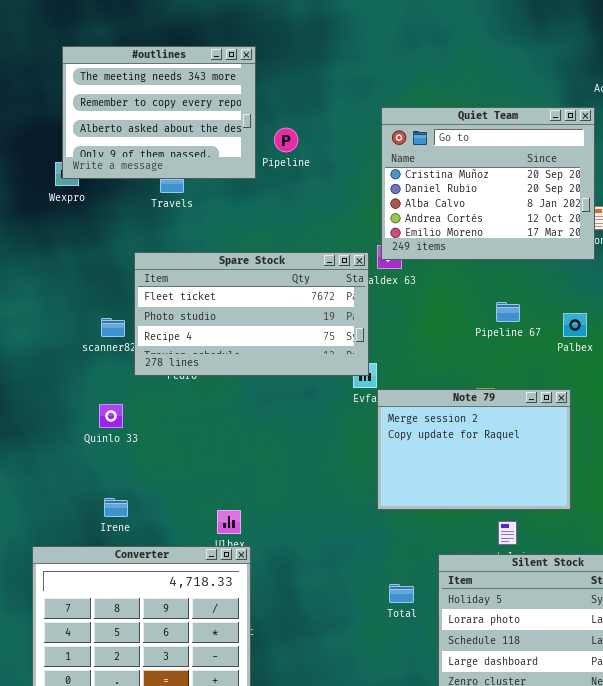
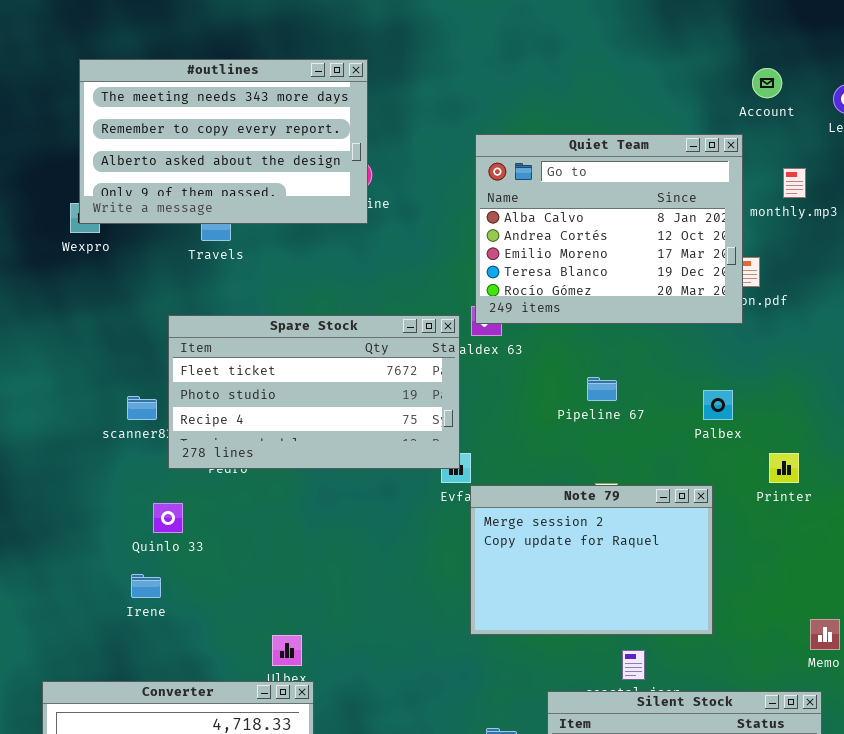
#outlines: [62,46,256,179] -> [79,59,368,224], resized
Quiet Team: [381,107,595,260] -> [475,134,743,324], scrolled down 2 rows
Pipeline 67: [496,302,520,322] -> [587,377,617,401], moved
Quinlo 33: [99,404,123,428] -> [153,503,183,533], moved
Irene: [104,498,128,517] -> [131,574,161,598], moved

